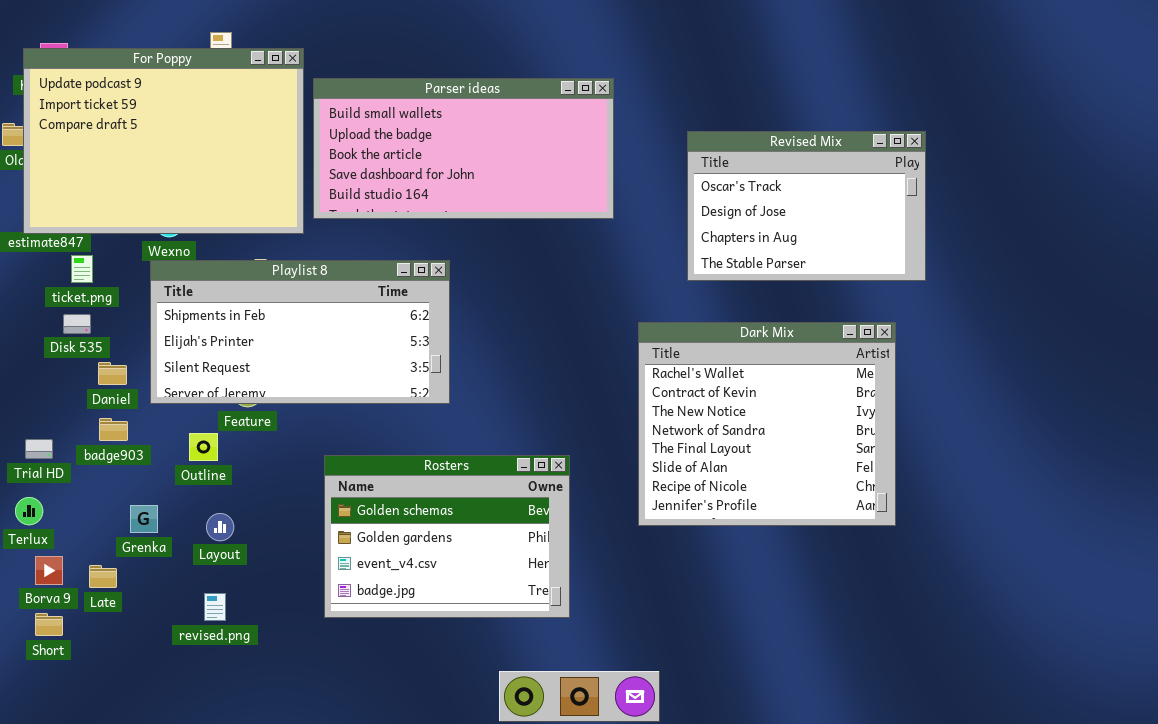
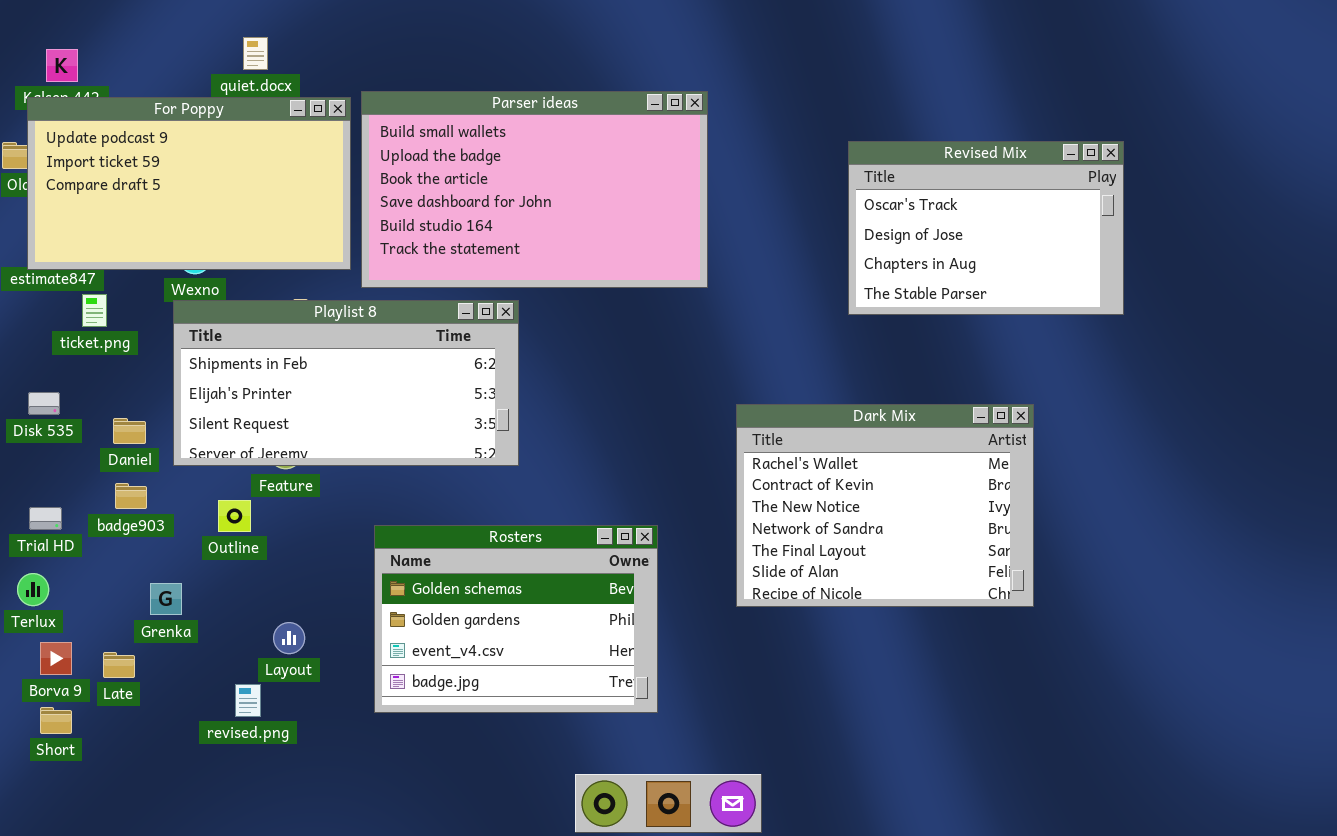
For Poppy: [23,48,304,234] -> [27,97,351,270], resized
Parser ideas: [313,78,614,219] -> [361,91,708,288], resized
Revised Mix: [687,131,926,281] -> [848,141,1124,315], moved
Disk 535: [63,314,91,334] -> [28,392,60,415], moved
Dark Mix: [638,322,896,526] -> [736,404,1034,607], resized
Layout: [206,513,234,541] -> [273,622,305,654], moved

